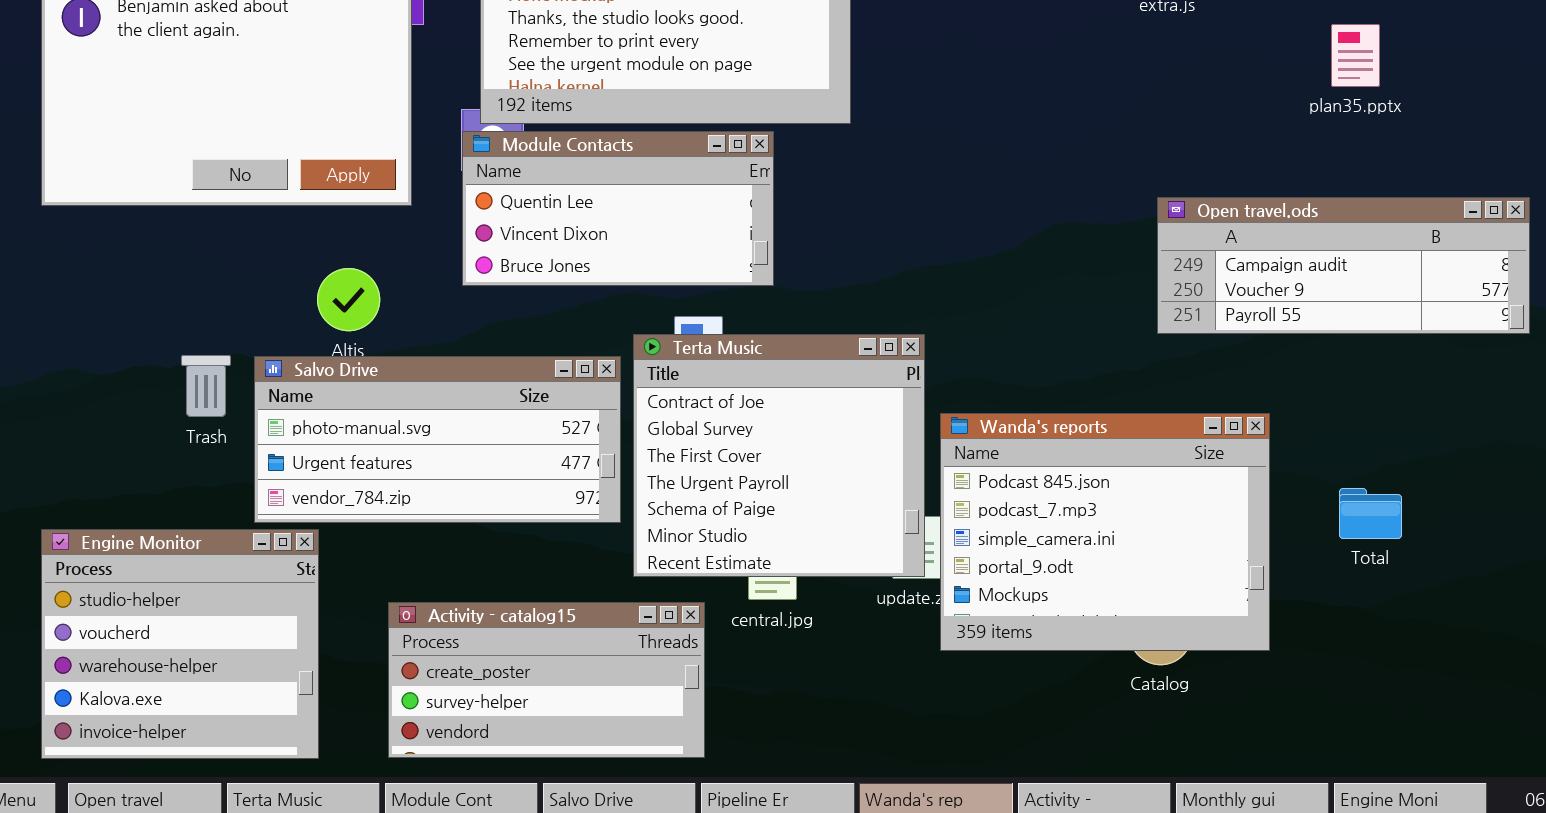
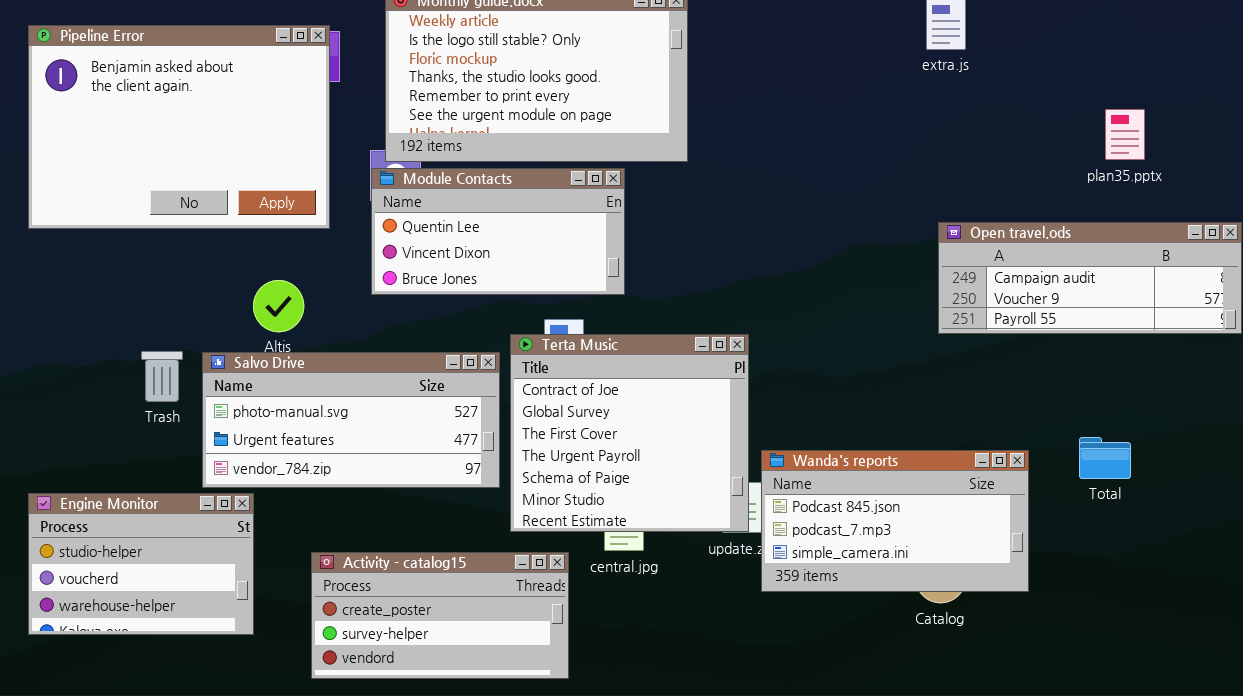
plan35.pptx: [1331,24,1380,87] -> [1105,109,1145,160], moved
Wanda's reports: [940,413,1270,651] -> [761,450,1029,592], resized
Total: [1339,488,1402,539] -> [1079,437,1131,479], moved
Engine Monitor: [41,529,319,759] -> [28,493,254,635], resized

